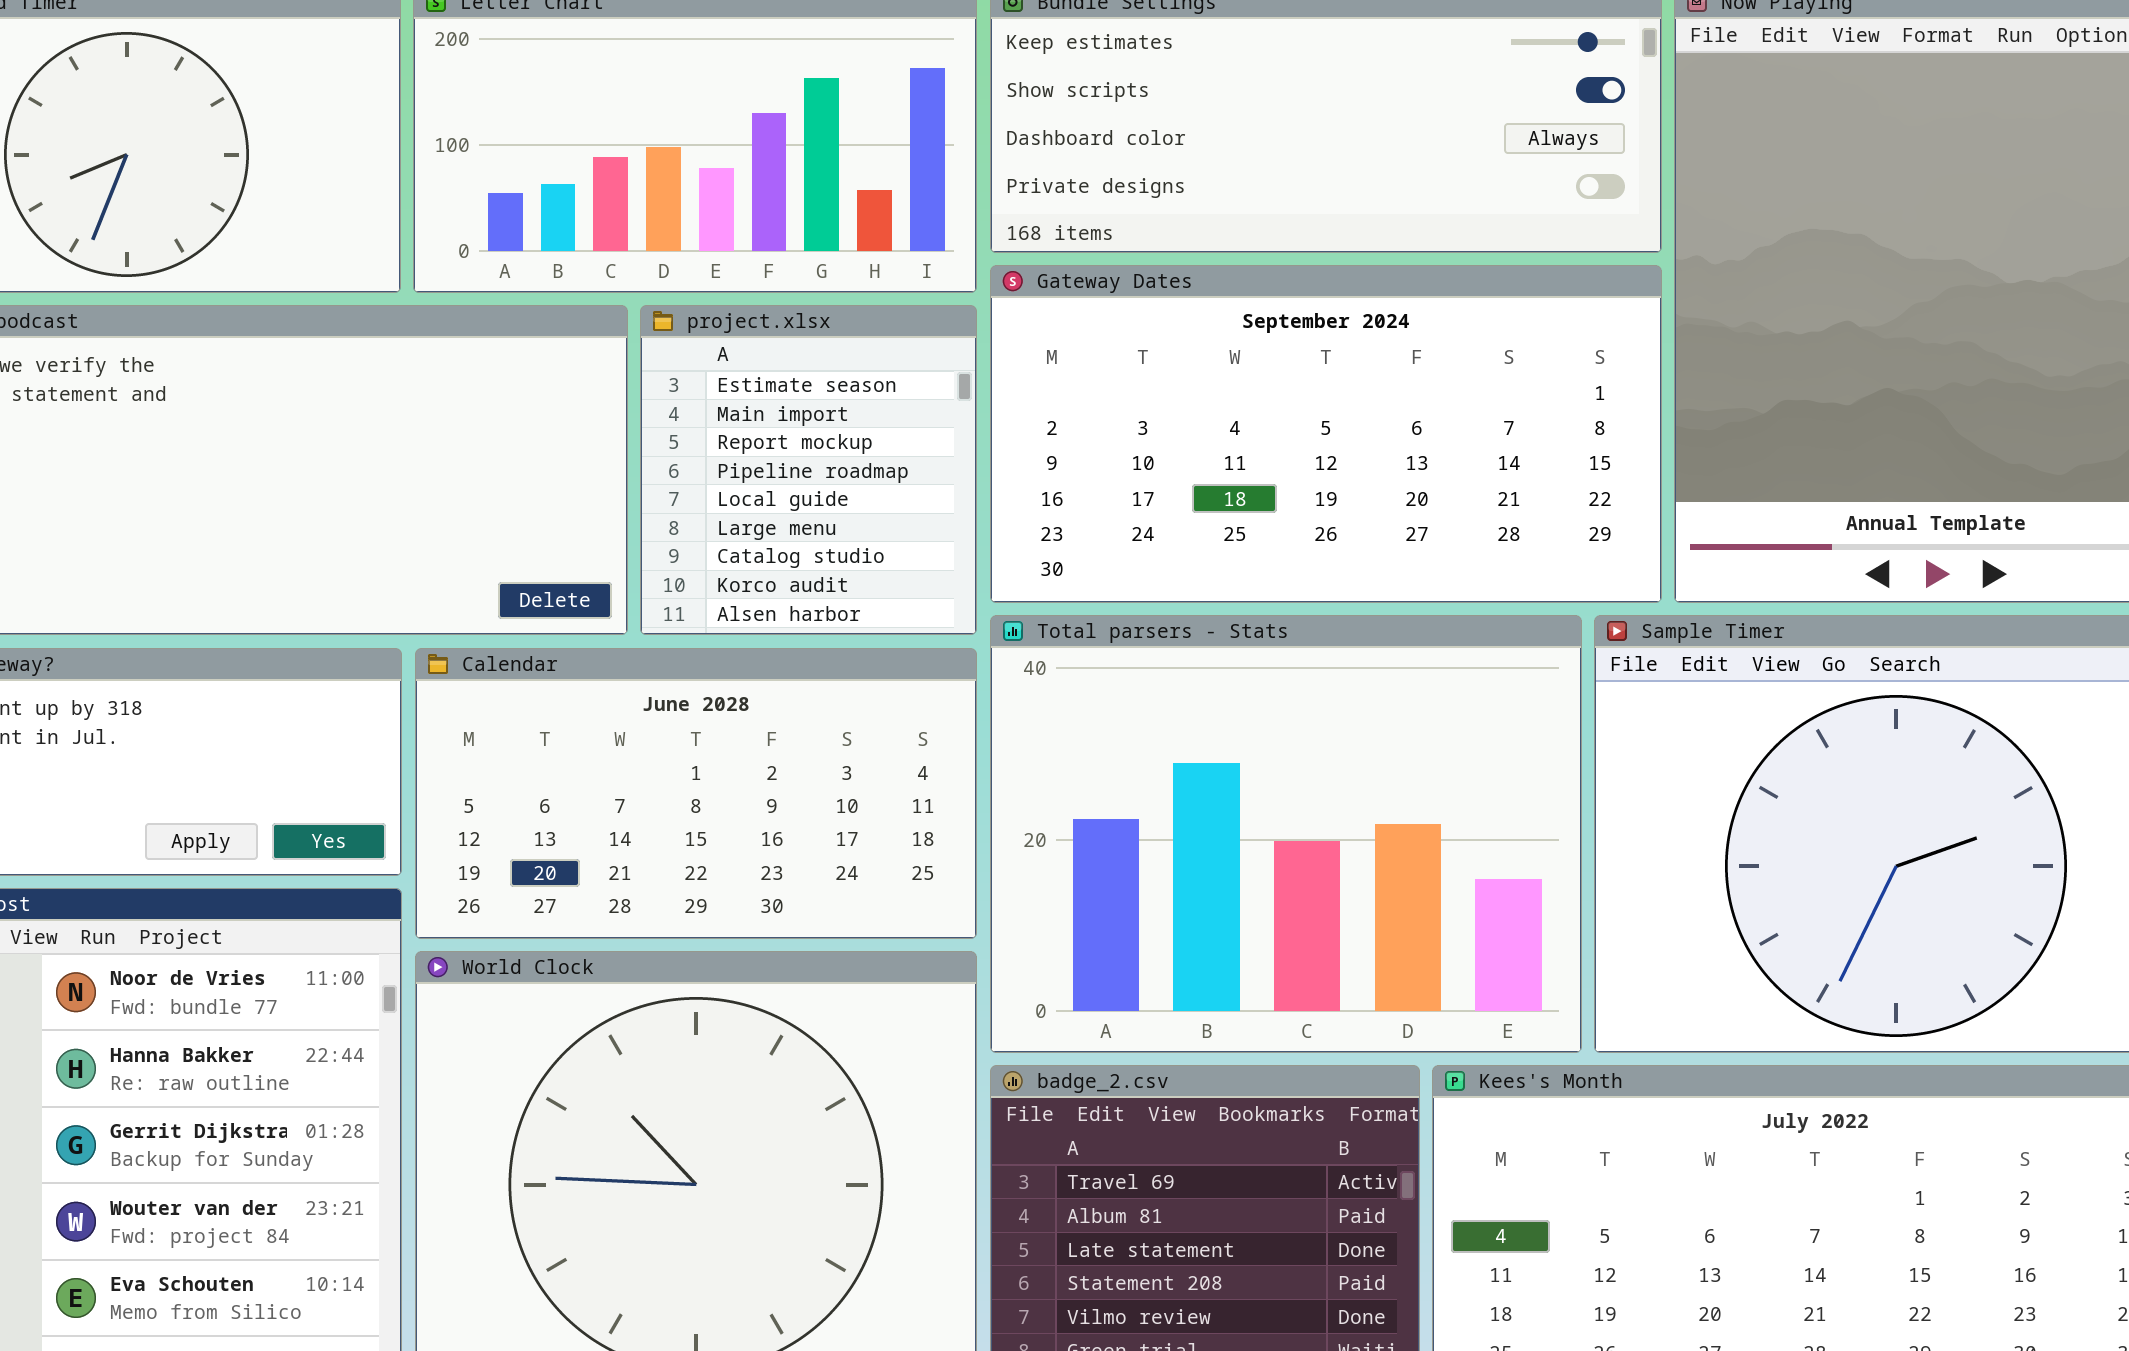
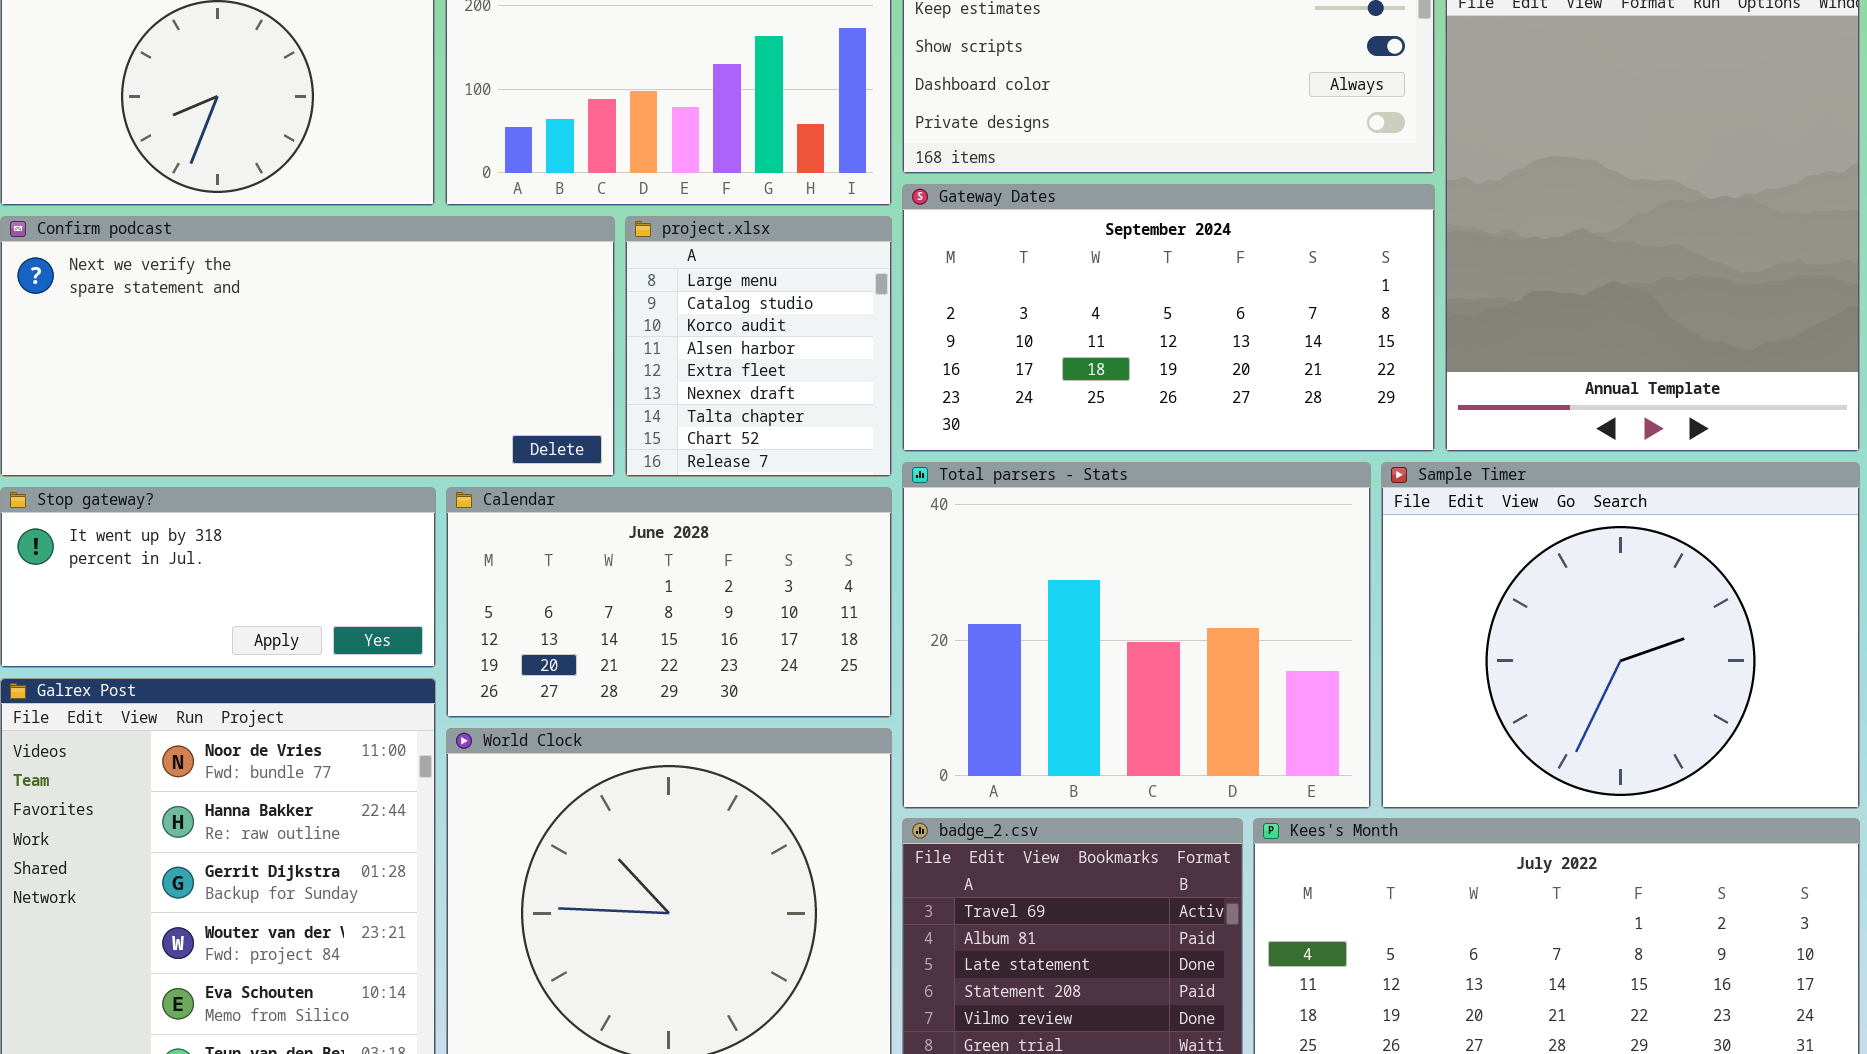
project.xlsx: [640,305,977,635] -> [625,216,892,477], scrolled down 5 rows

